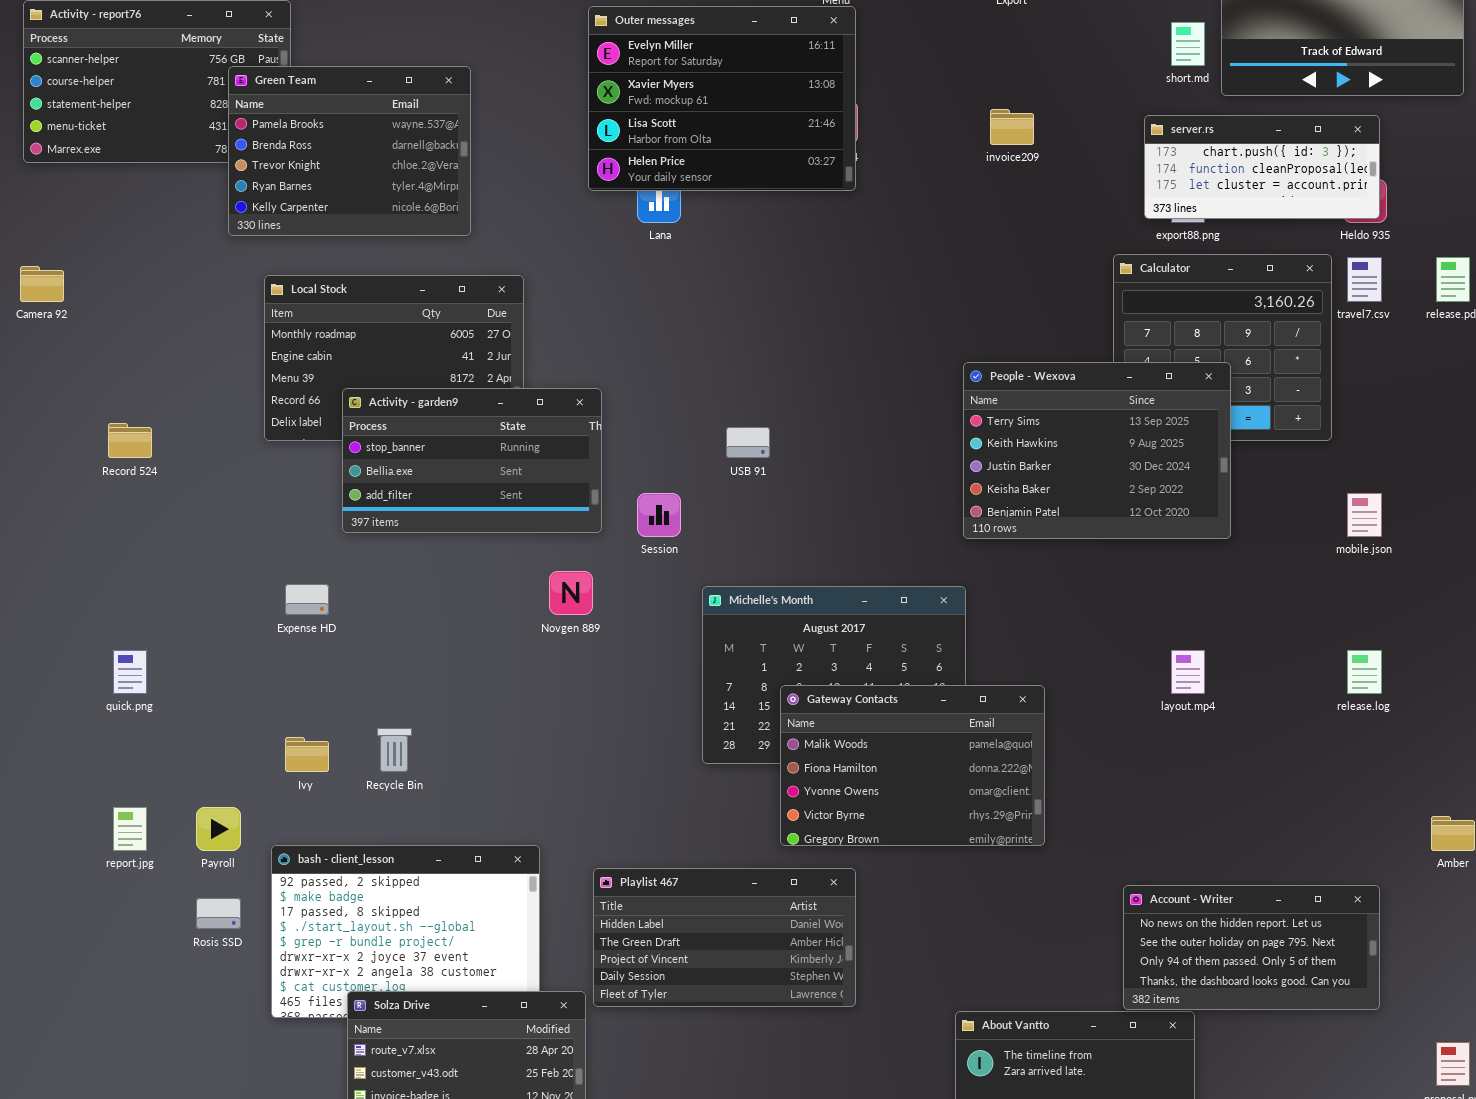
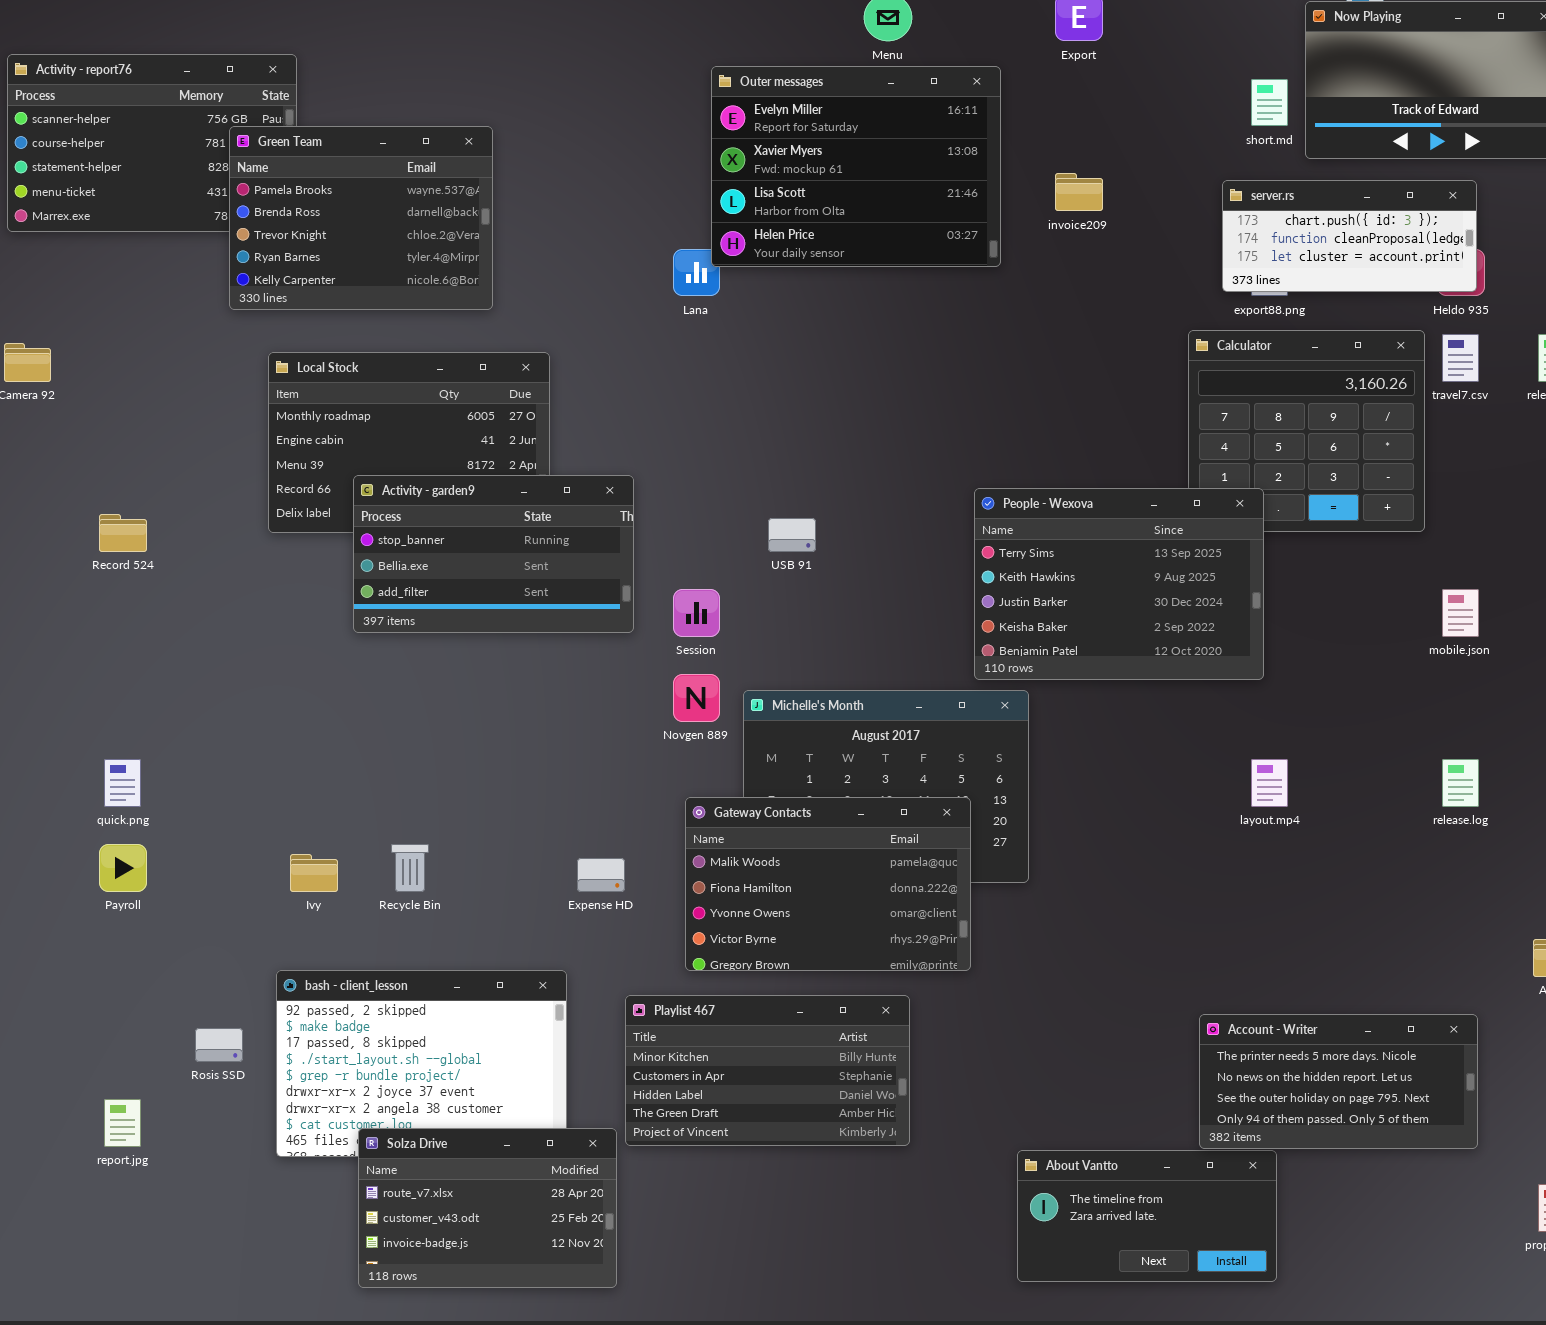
Outer messages: [588,6,856,191] -> [711,66,1001,267], moved
People - Wexova: [963,362,1231,539] -> [974,488,1264,680], moved
Novgen 889: [549,571,593,615] -> [673,674,720,722], moved
Expense HD: [285,584,329,615] -> [577,858,625,892], moved
Gateway Contacts: [780,685,1045,846] -> [685,797,971,971], moved
report.jpg: [113,807,147,851] -> [104,1099,141,1147], moved
Payroll: [196,807,241,851] -> [99,844,147,892], moved
Playlist 467: [593,868,856,1007] -> [625,995,910,1146], scrolled up 2 rows
Account - Writer: [1123,885,1380,1010] -> [1199,1014,1478,1149], scrolled up 1 row

